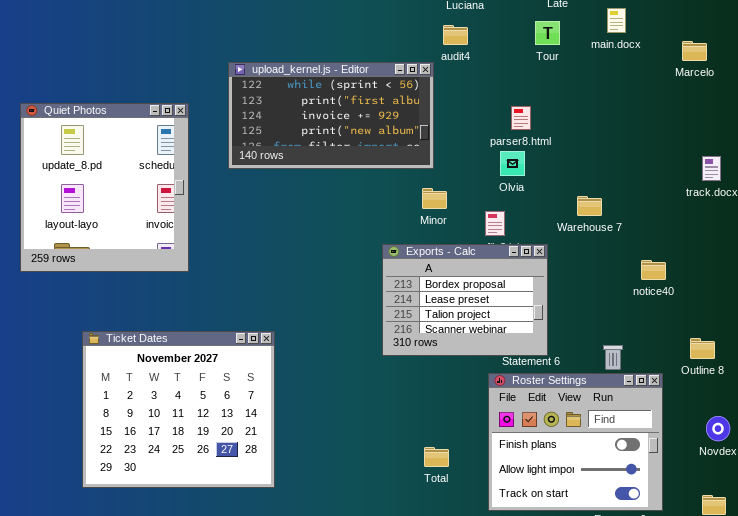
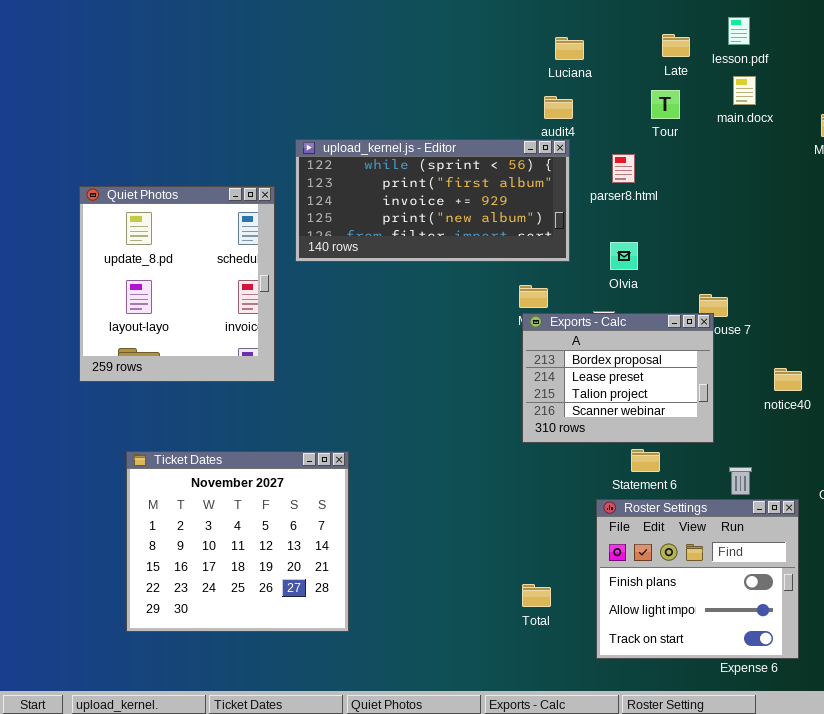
upload_kernel.js - Editor: [228,62,434,169] -> [295,139,570,262], resized
Quiet Photos: [20,103,189,272] -> [79,186,275,382], moved
parser8.html: [511,106,531,130] -> [612,154,635,183], moved
Exports - Calc: [382,244,548,356] -> [522,313,714,443], moved

